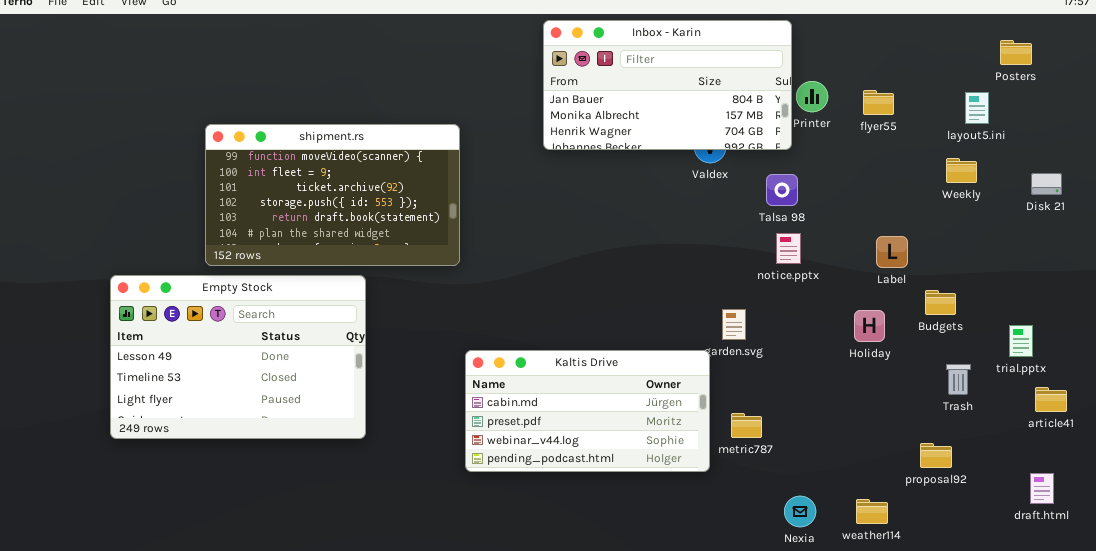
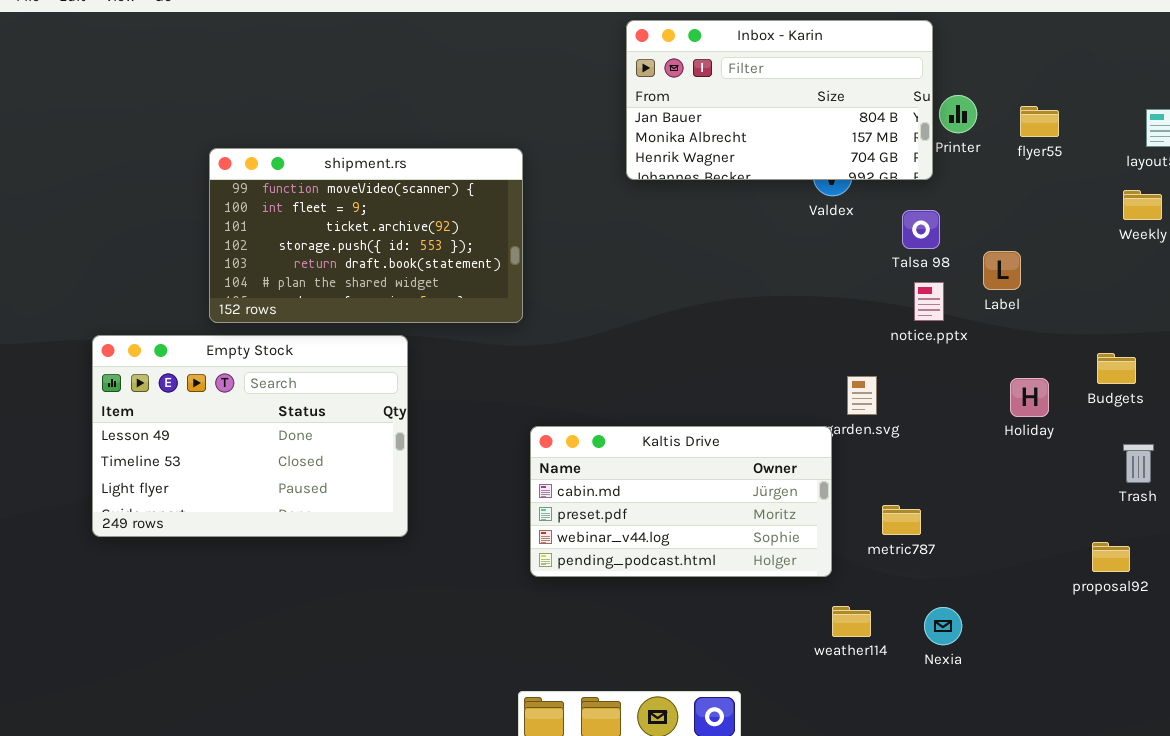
Label: [876,236,908,268] -> [983,251,1021,290], moved
metric787: [731,413,762,438] -> [882,505,921,535], moved
weather114: [856,499,888,524] -> [832,606,871,637], moved

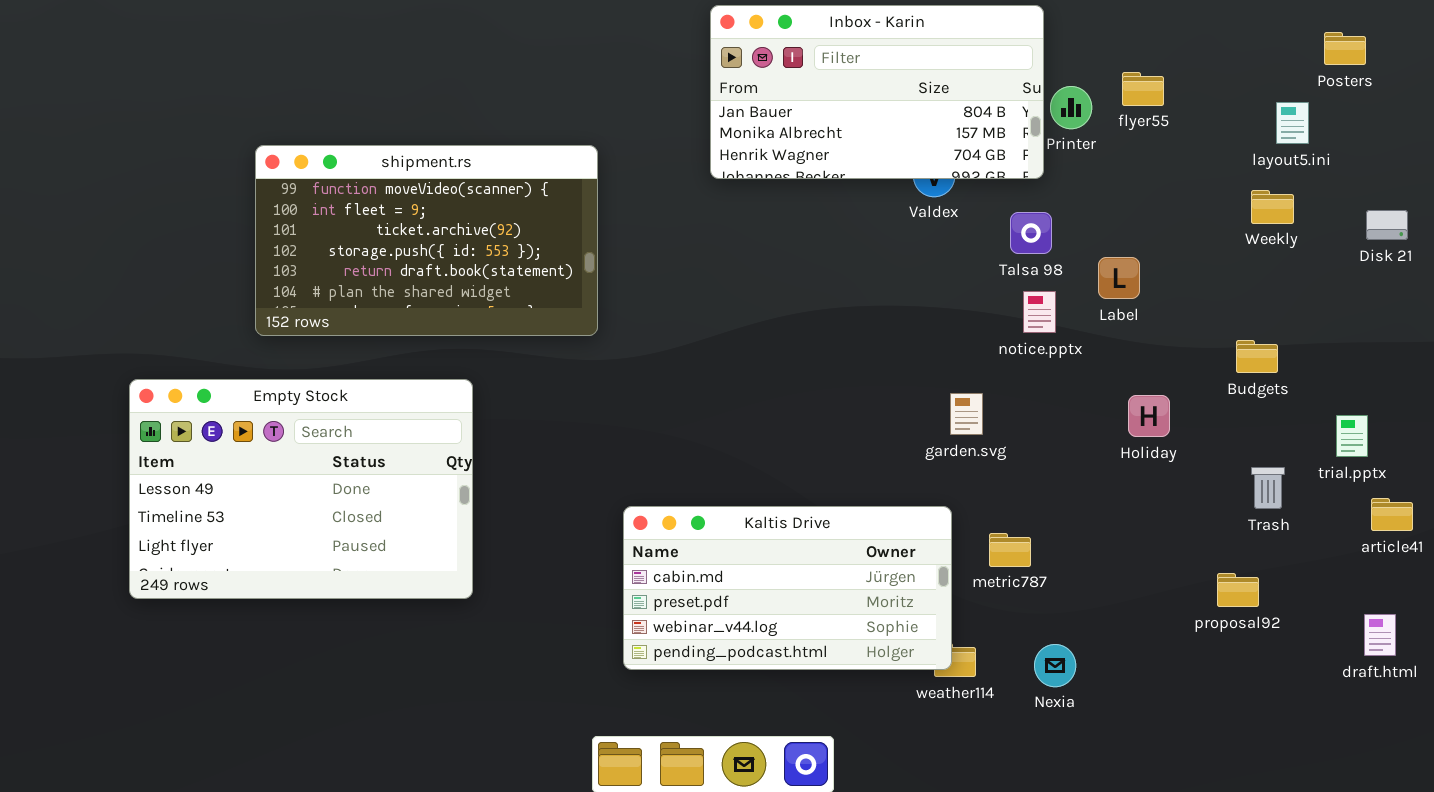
flyer55: [1020,106,1059,137] -> [1122,72,1164,106], moved
Empty Stock: [92,335,408,537] -> [129,379,473,599], moved
Budgets: [1097,353,1136,384] -> [1236,340,1278,373], moved
Kaltis Drive: [530,426,832,577] -> [623,506,952,670], moved

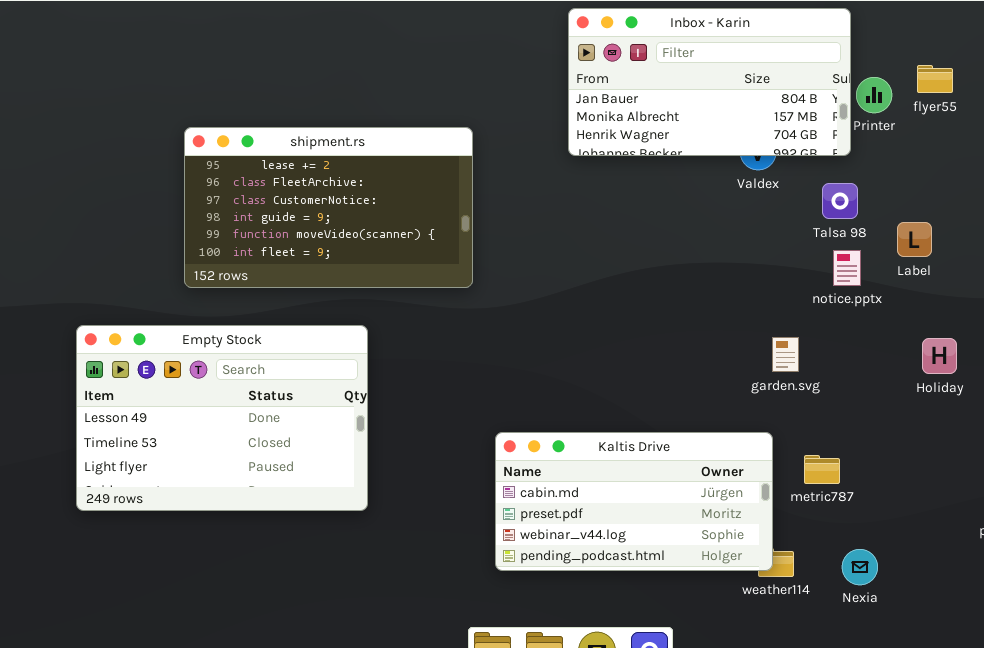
shipment.rs: [255,145,598,336] -> [184,127,473,288], scrolled up 4 rows

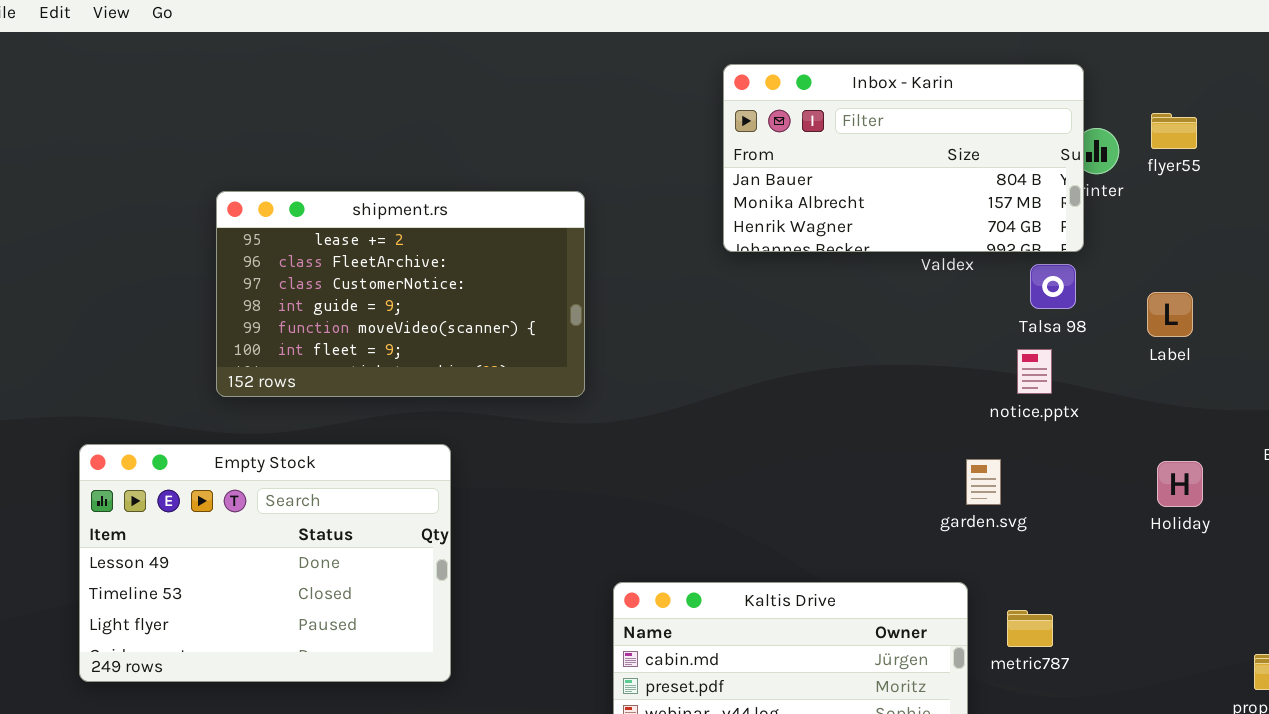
Inbox - Karin: [568,8,851,156] -> [723,64,1084,252], moved
Label: [897,222,932,257] -> [1147,292,1193,337], moved
notice.pptx: [833,250,861,286] -> [1017,349,1052,394], moved

